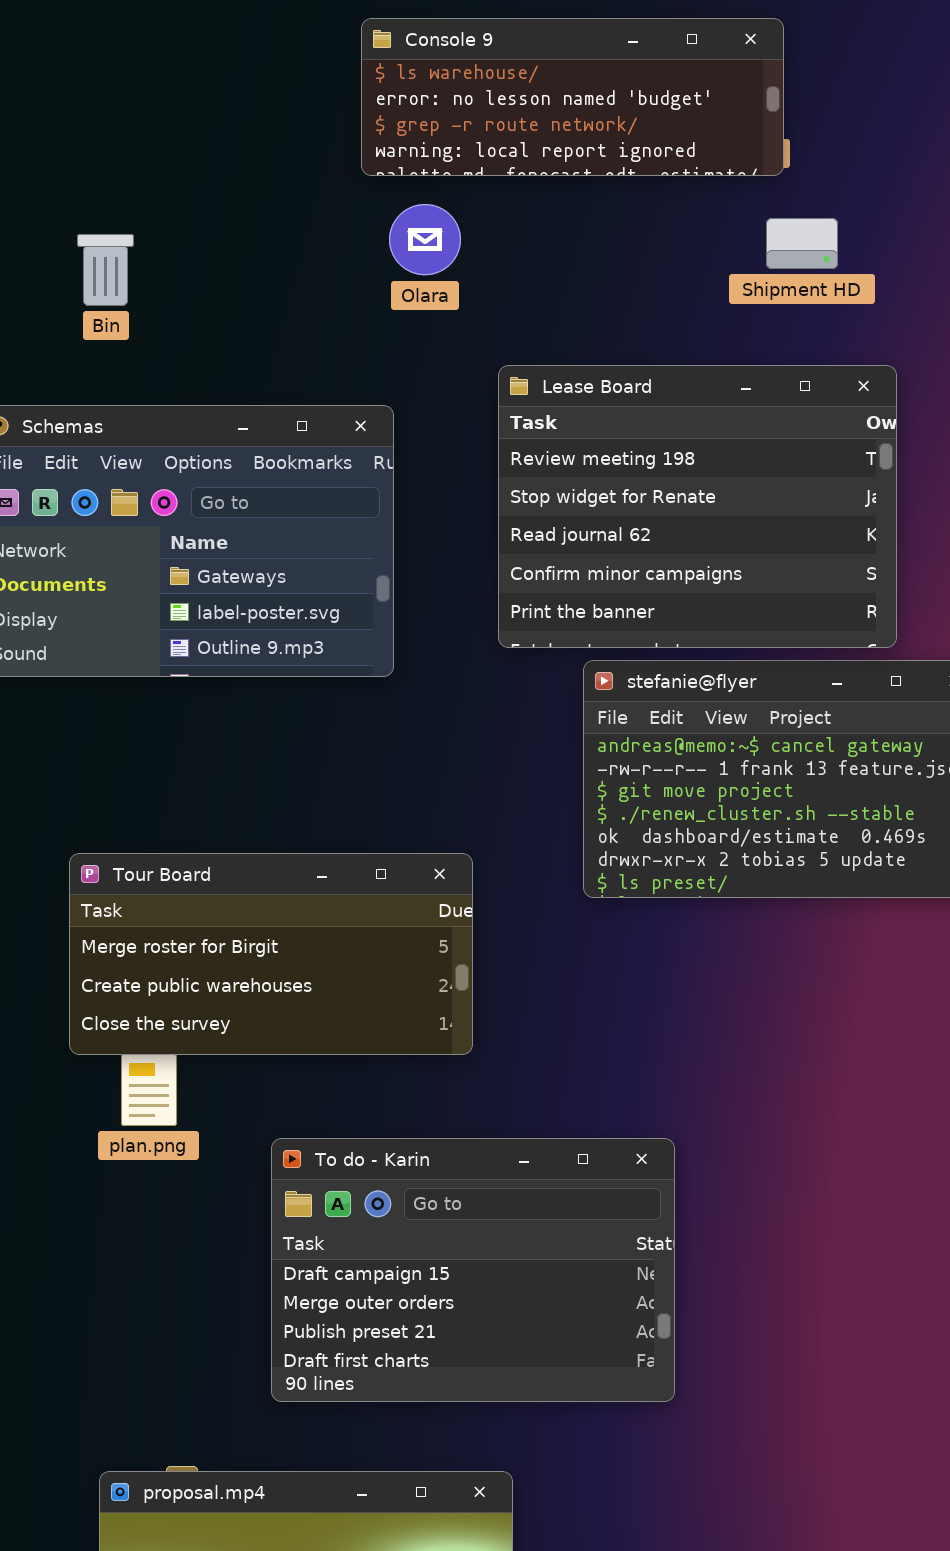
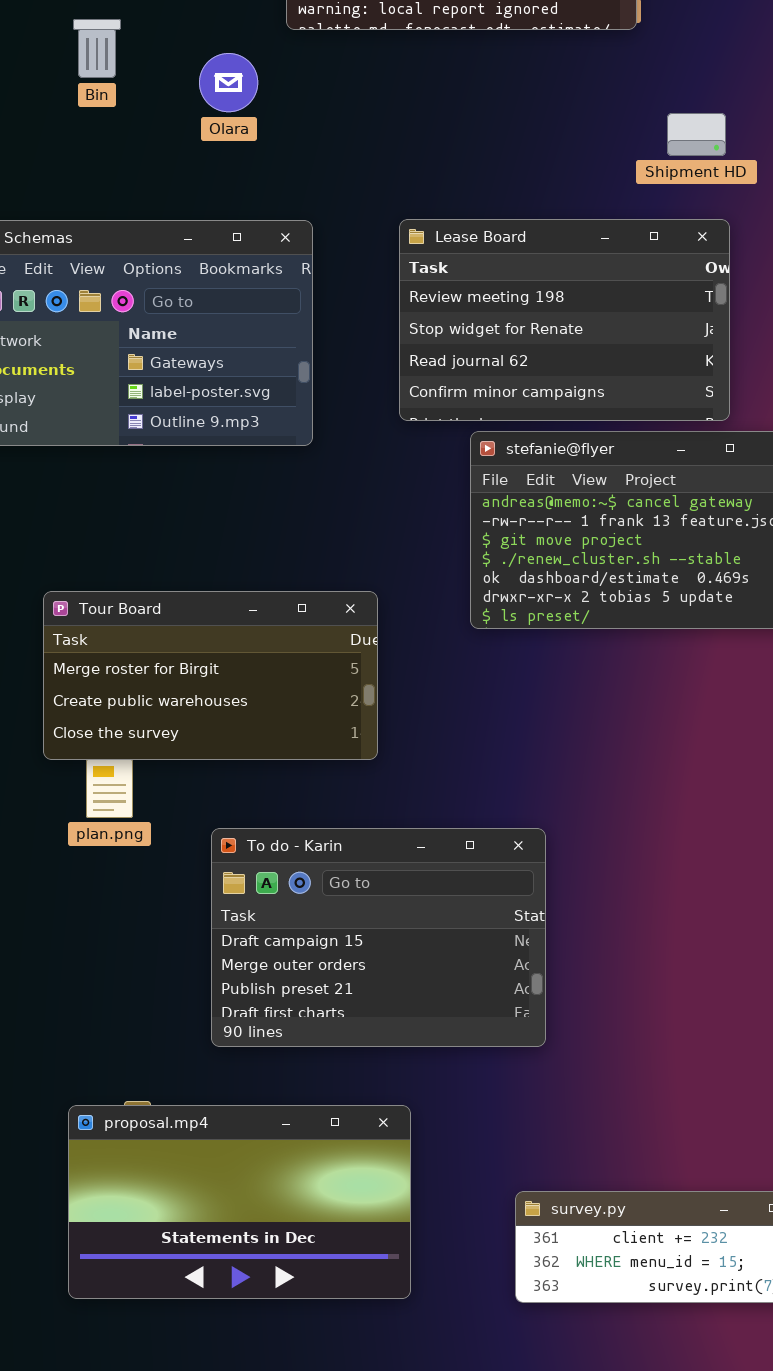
Olara: [389,204,461,275] -> [199,53,258,112], moved
Shipment HD: [766,218,838,269] -> [667,113,726,156], moved
Bin: [77,234,134,306] -> [73,19,121,78], moved
Lease Board: [498,365,897,648] -> [399,219,730,421], resized

